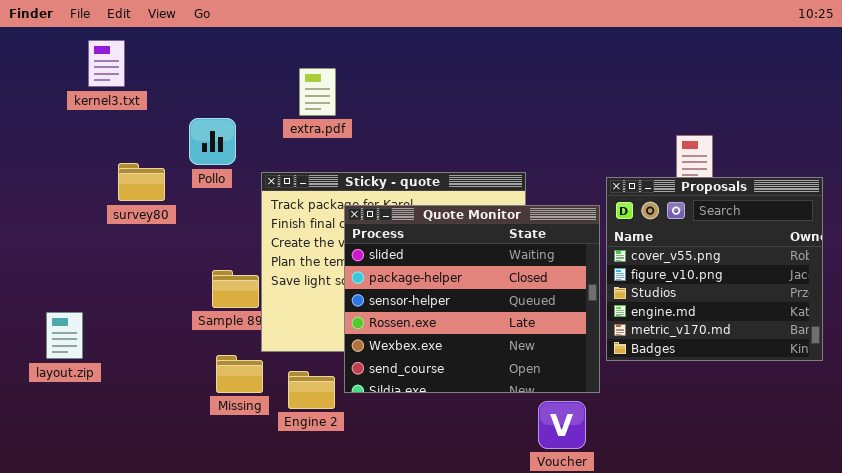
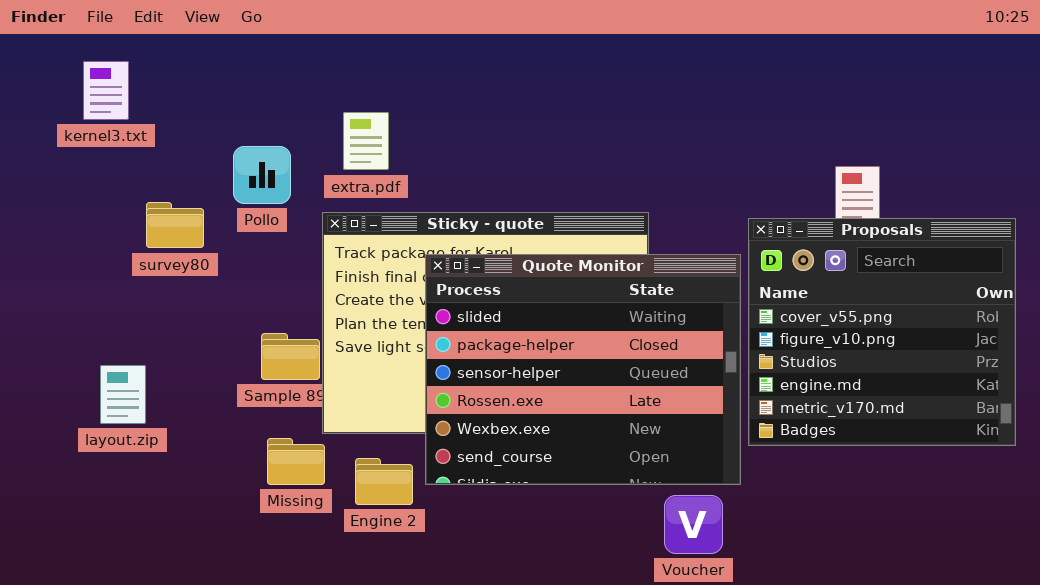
kernel3.txt: [88,40,125,87] -> [83,61,129,120], moved
extra.pdf: [299,68,336,116] -> [343,112,389,170], moved
layout.zip: [46,312,83,359] -> [100,365,146,424], moved

